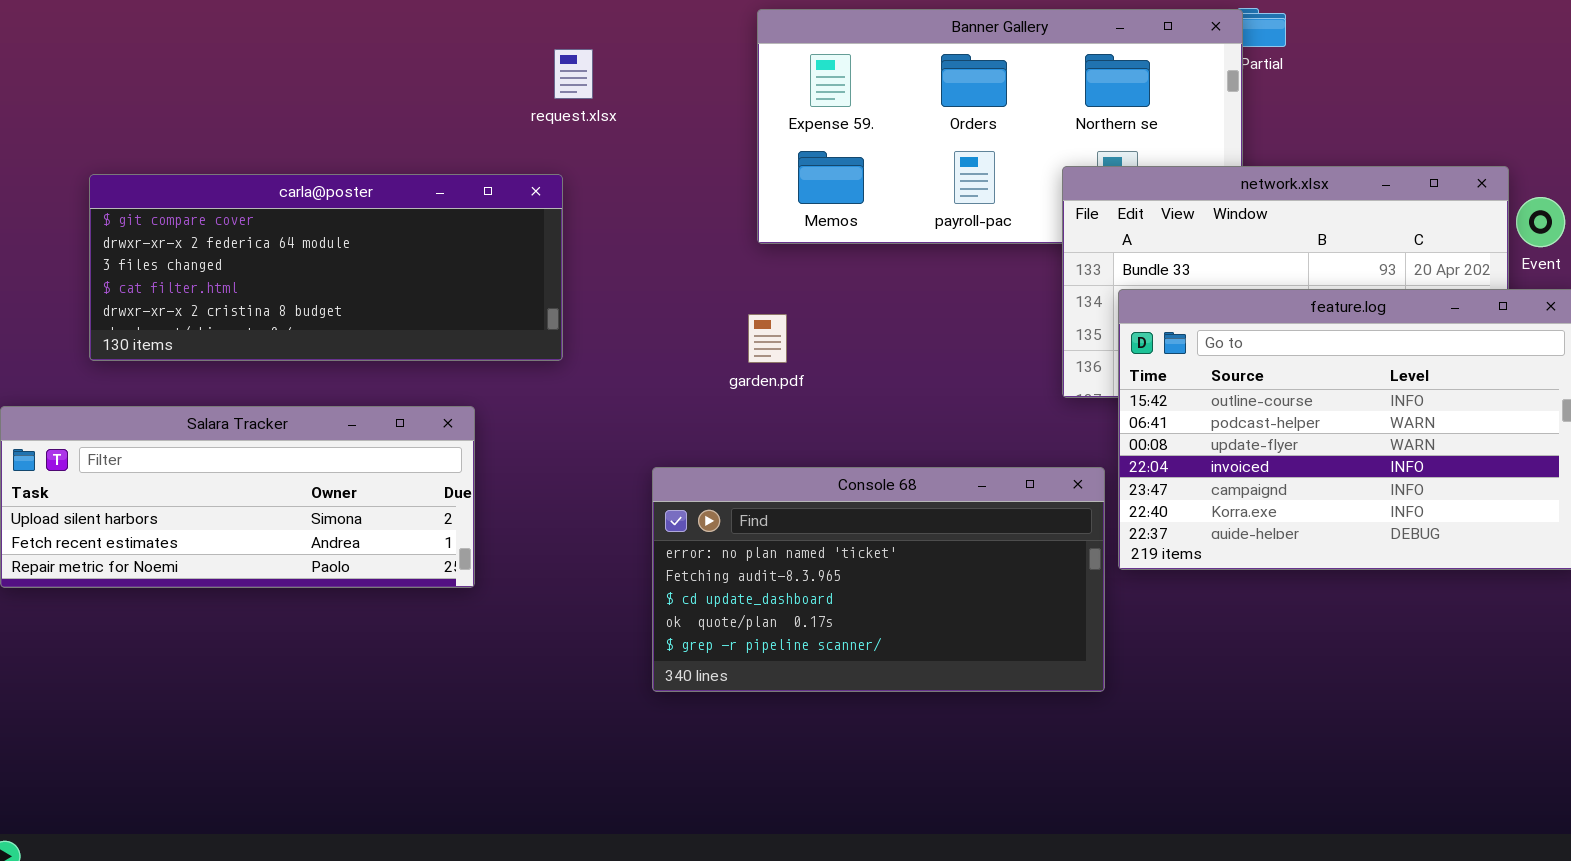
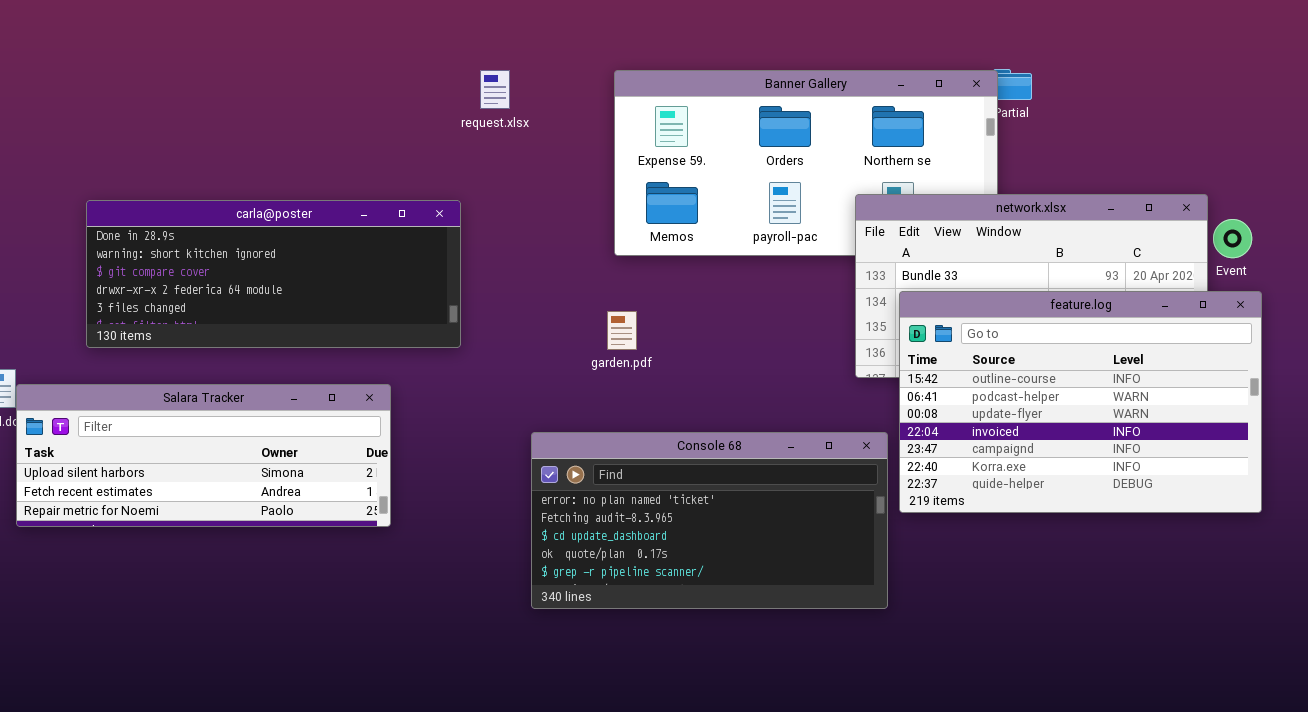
request.xlsx: [554,49,593,99] -> [480,70,510,109], moved
carla@poster: [89,174,563,361] -> [86,200,461,348], scrolled up 2 rows

